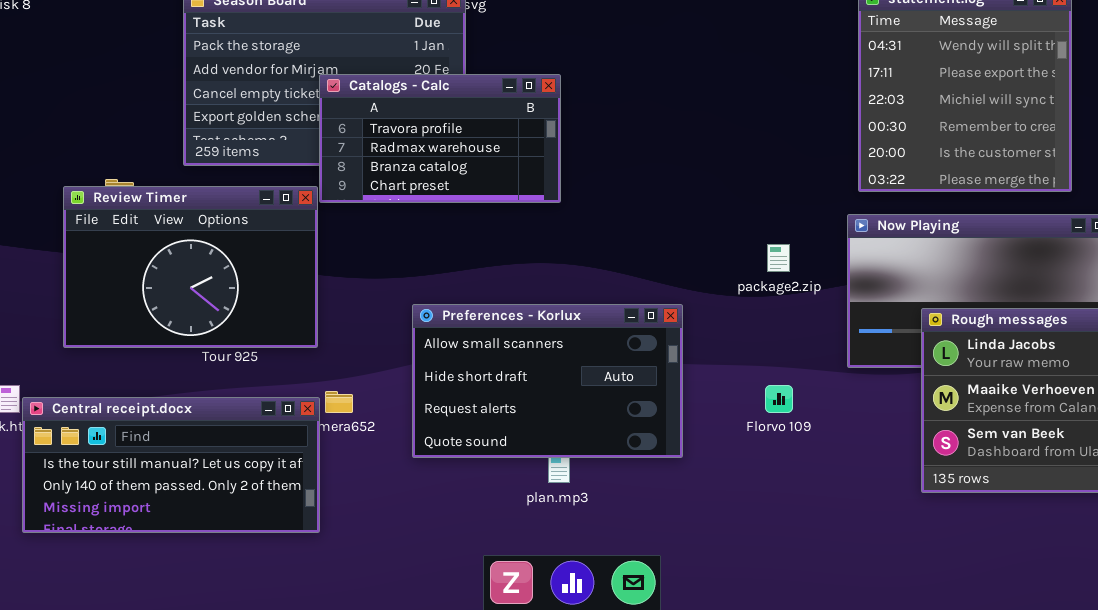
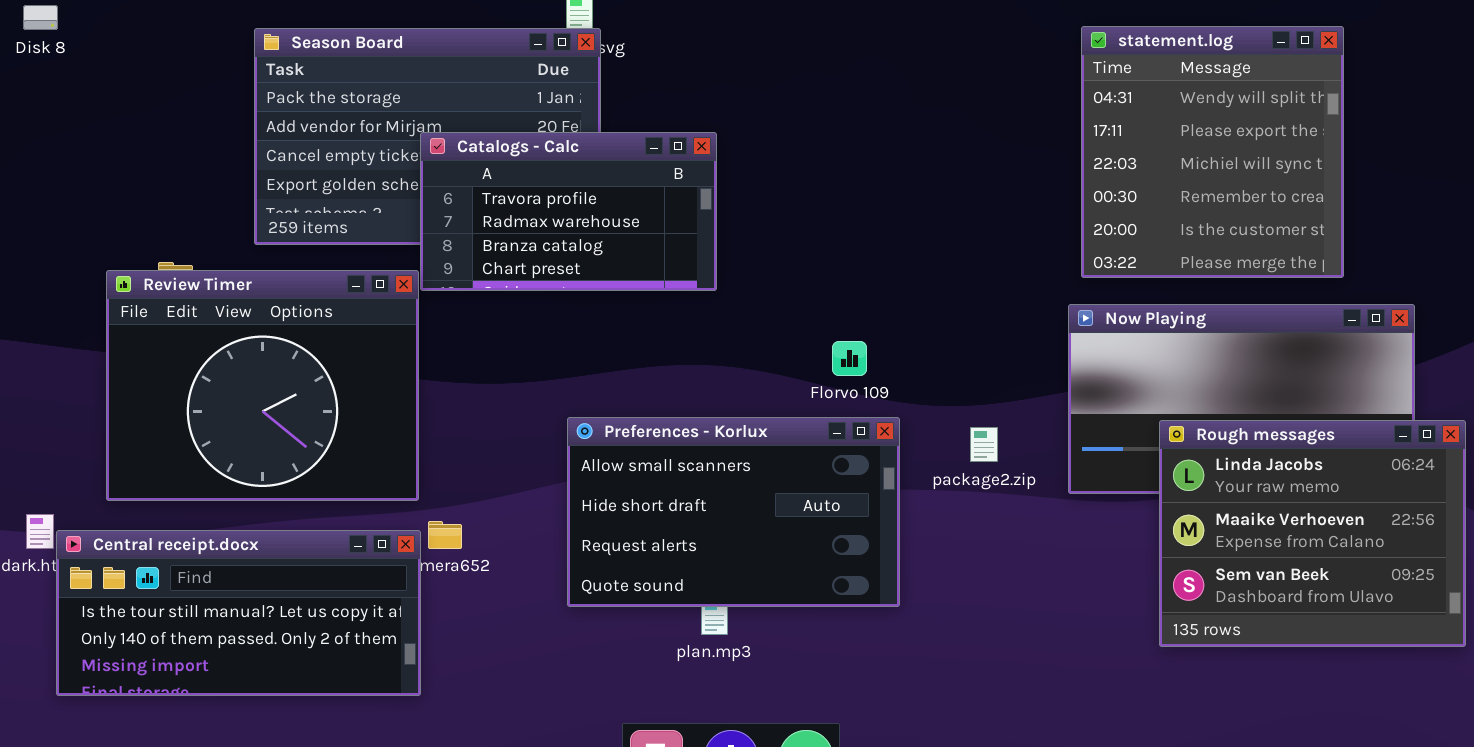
Review Timer: [63,186,318,348] -> [106,270,419,501], resized
package2.zip: [767,244,790,272] -> [970,427,998,462], moved
Preferences - Korlux: [412,304,683,458] -> [567,417,900,607], moved
Florvo 109: [765,385,793,413] -> [832,341,867,376], moved

